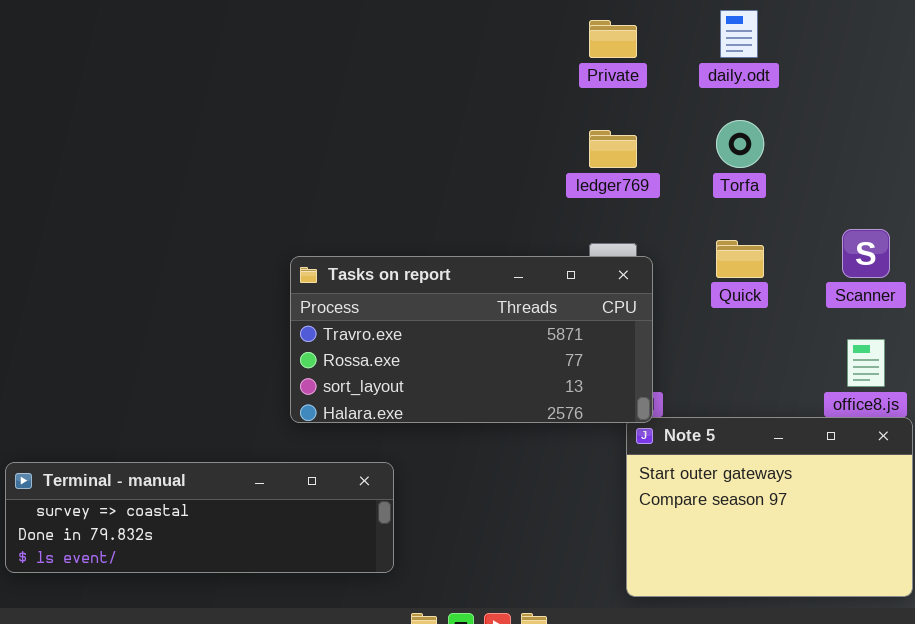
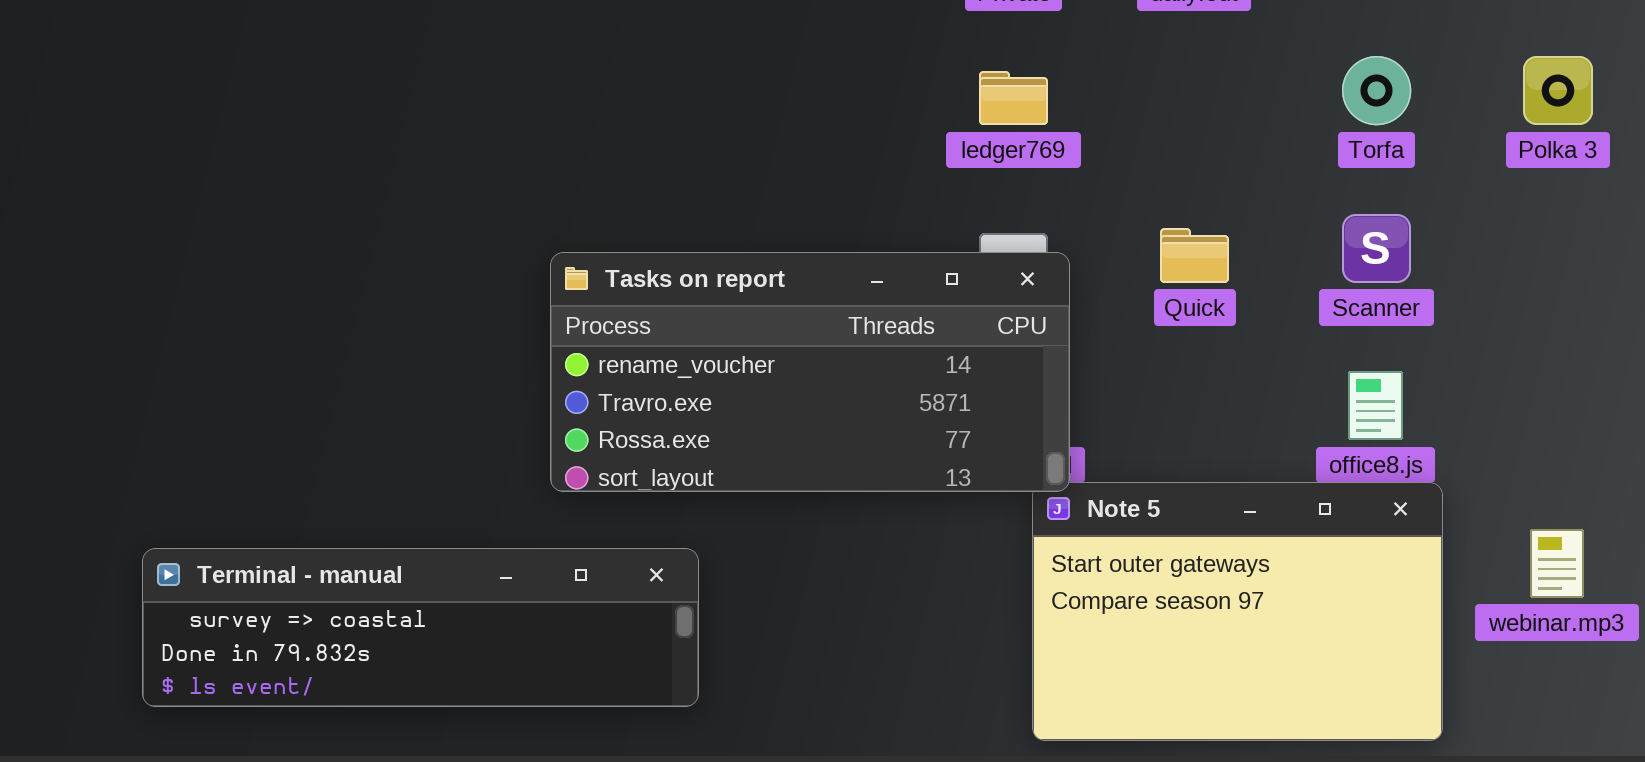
Torfa: [716,120,764,168] -> [1342,56,1411,125], moved
Tasks on report: [290,256,653,423] -> [550,252,1070,492], scrolled up 1 row

